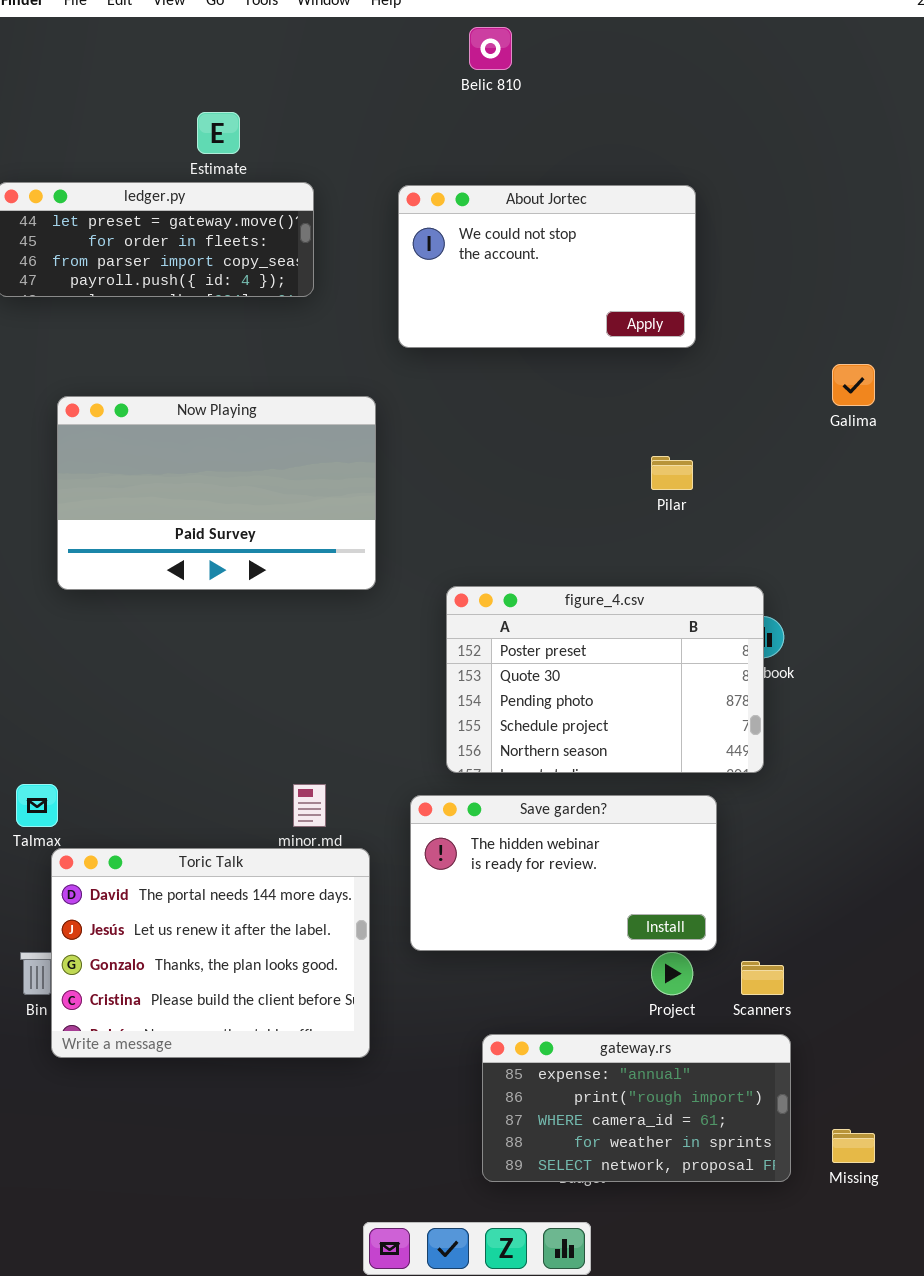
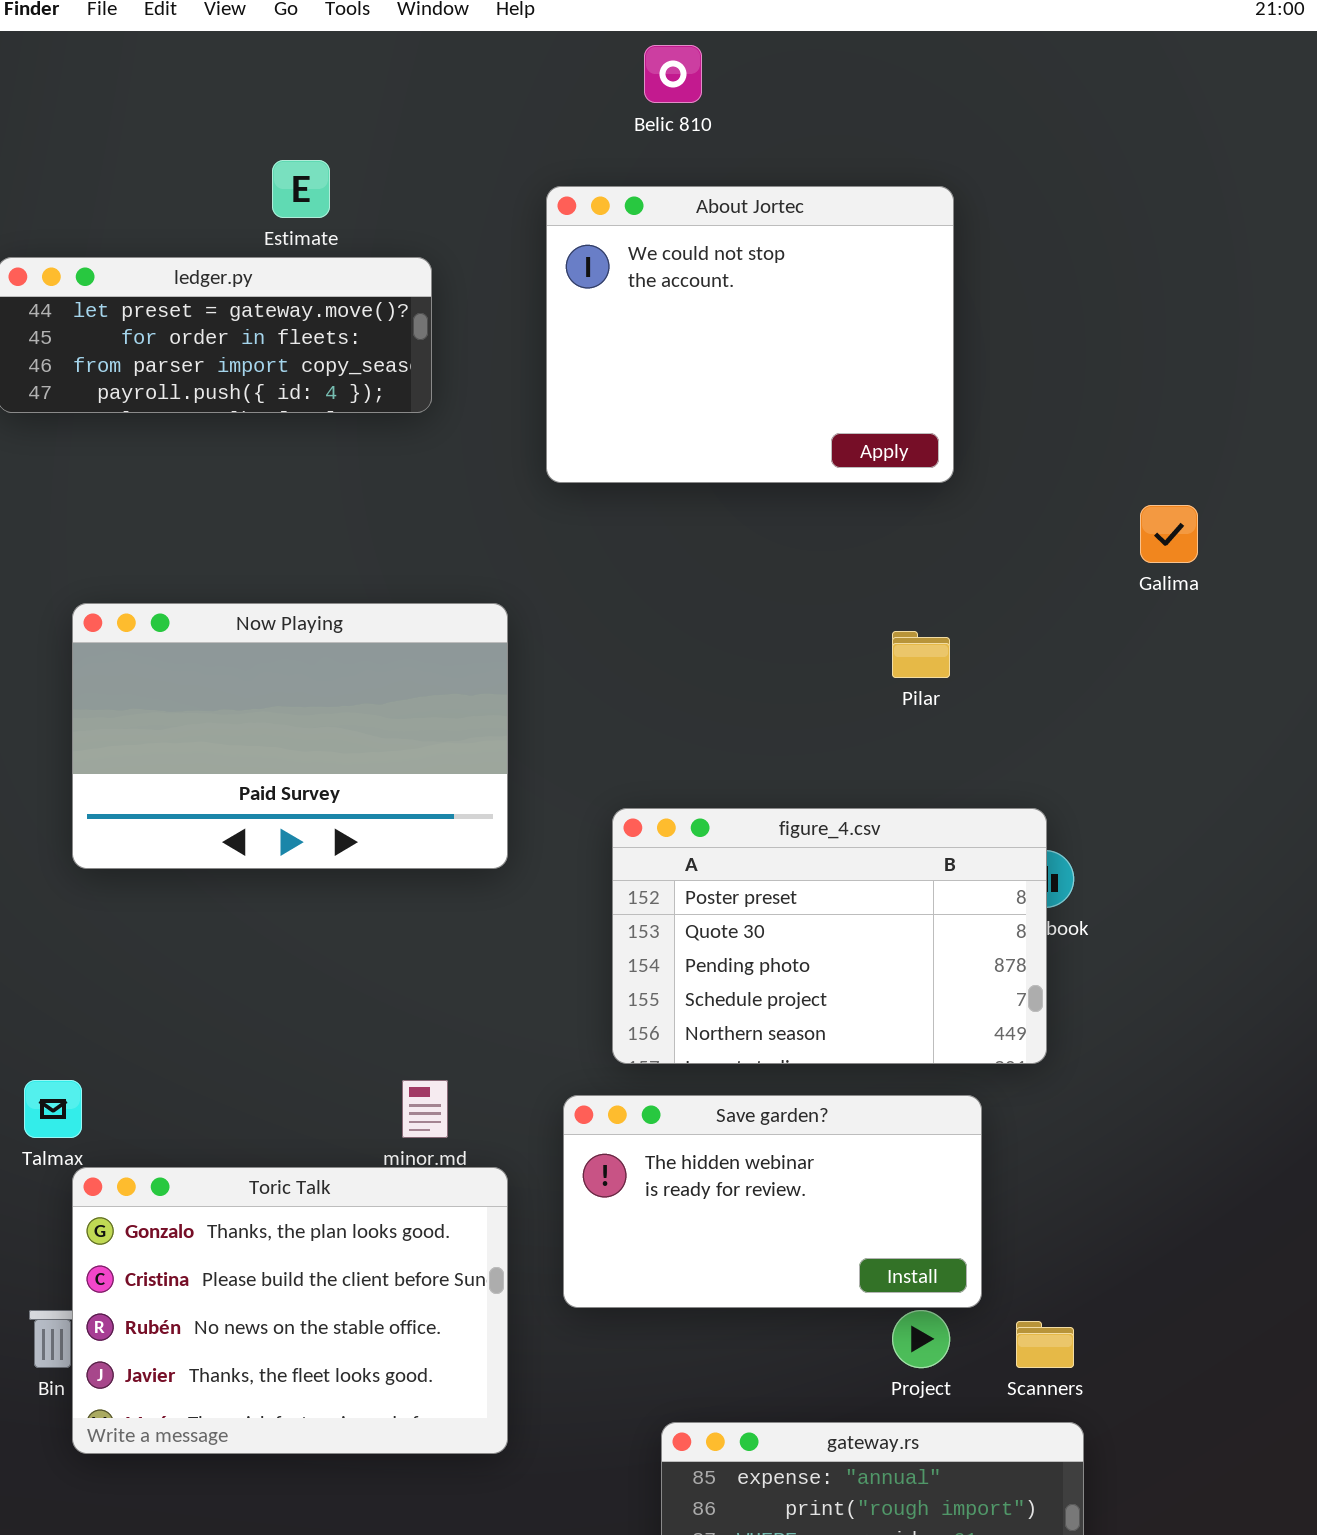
About Jortec: [398,185,696,348] -> [546,186,954,483], resized
Now Playing: [57,396,376,590] -> [72,603,508,869], moved
Toric Talk: [51,848,370,1058] -> [72,1167,508,1454], scrolled down 2 rows

